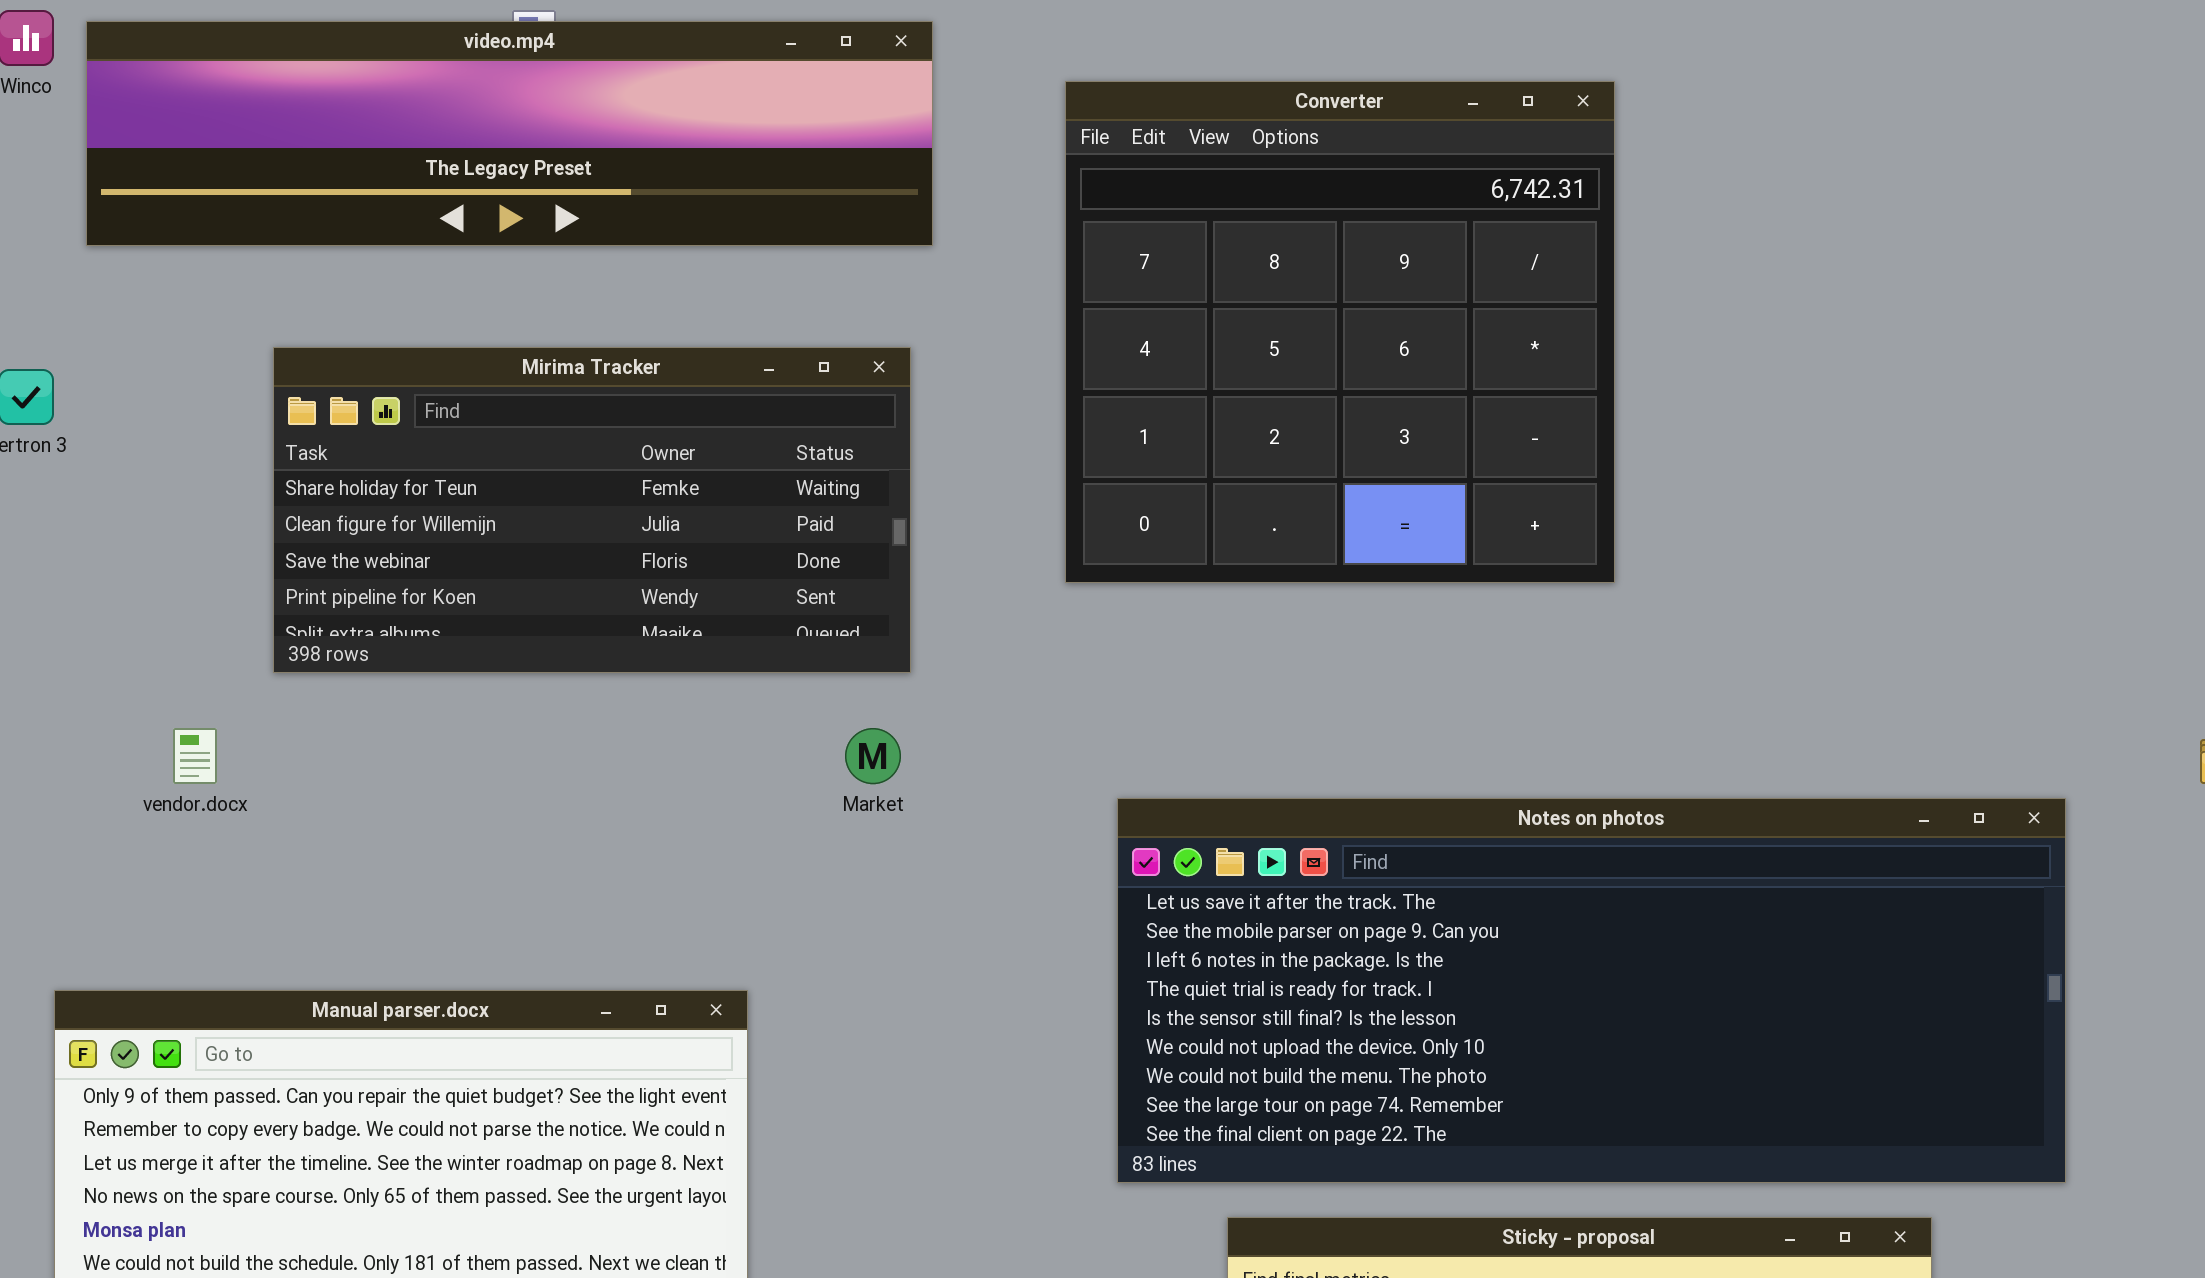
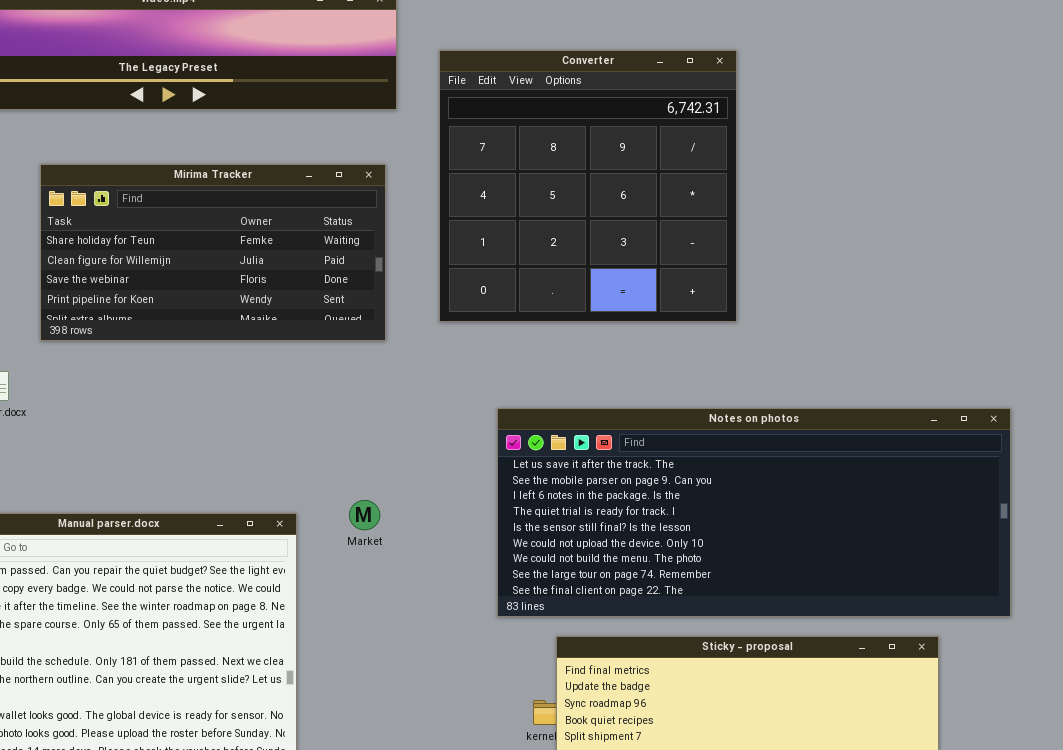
Converter: [1065,81,1615,583] -> [439,50,737,322], moved
Market: [845,728,901,784] -> [349,500,380,530], moved

